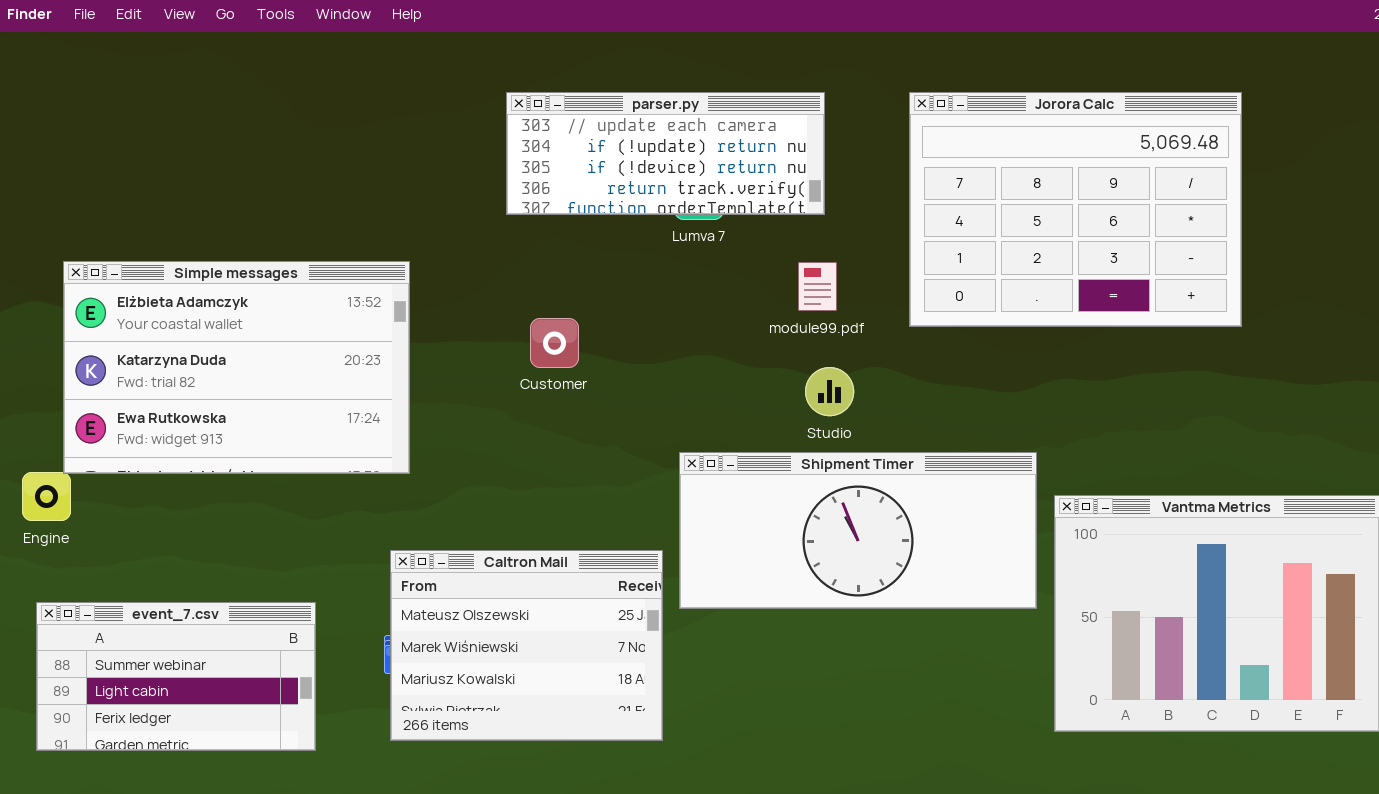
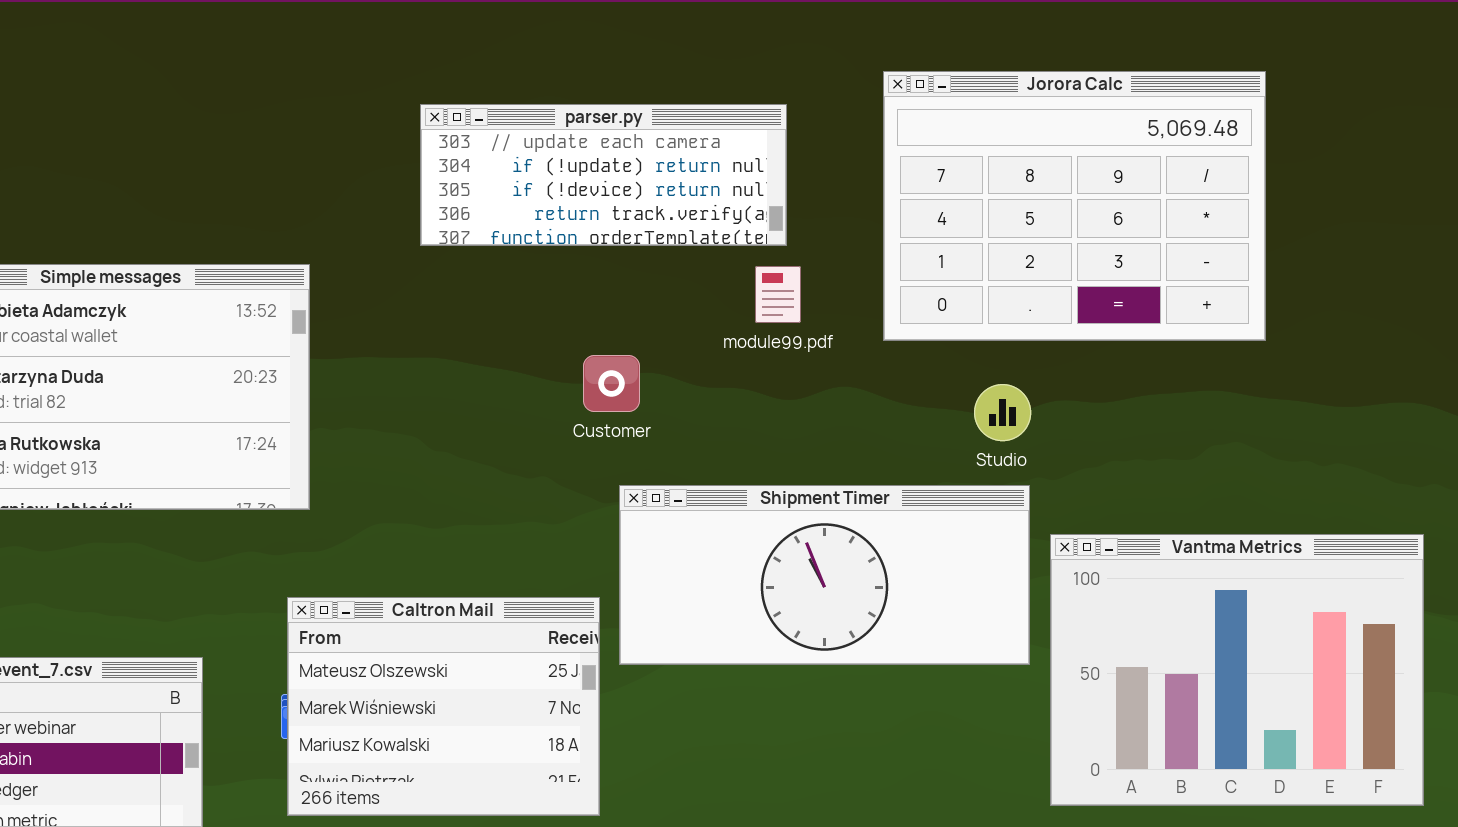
parser.py: [506,92,825,215] -> [420,104,787,246], moved
Customer: [530,318,579,368] -> [583,355,640,412], moved
Studio: [805,367,854,416] -> [974,384,1031,441], moved

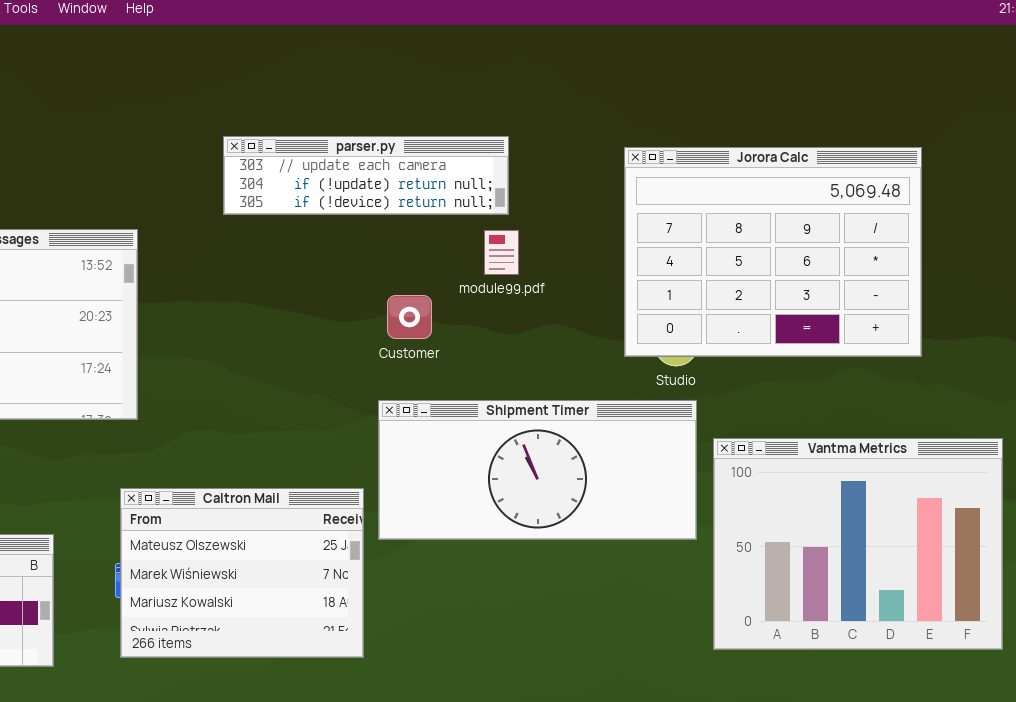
Jorora Calc: [883,71,1266,341] -> [624,147,922,357], moved
parser.py: [420,104,787,246] -> [223,136,509,215], resized
Customer: [583,355,640,412] -> [387,295,432,339], moved

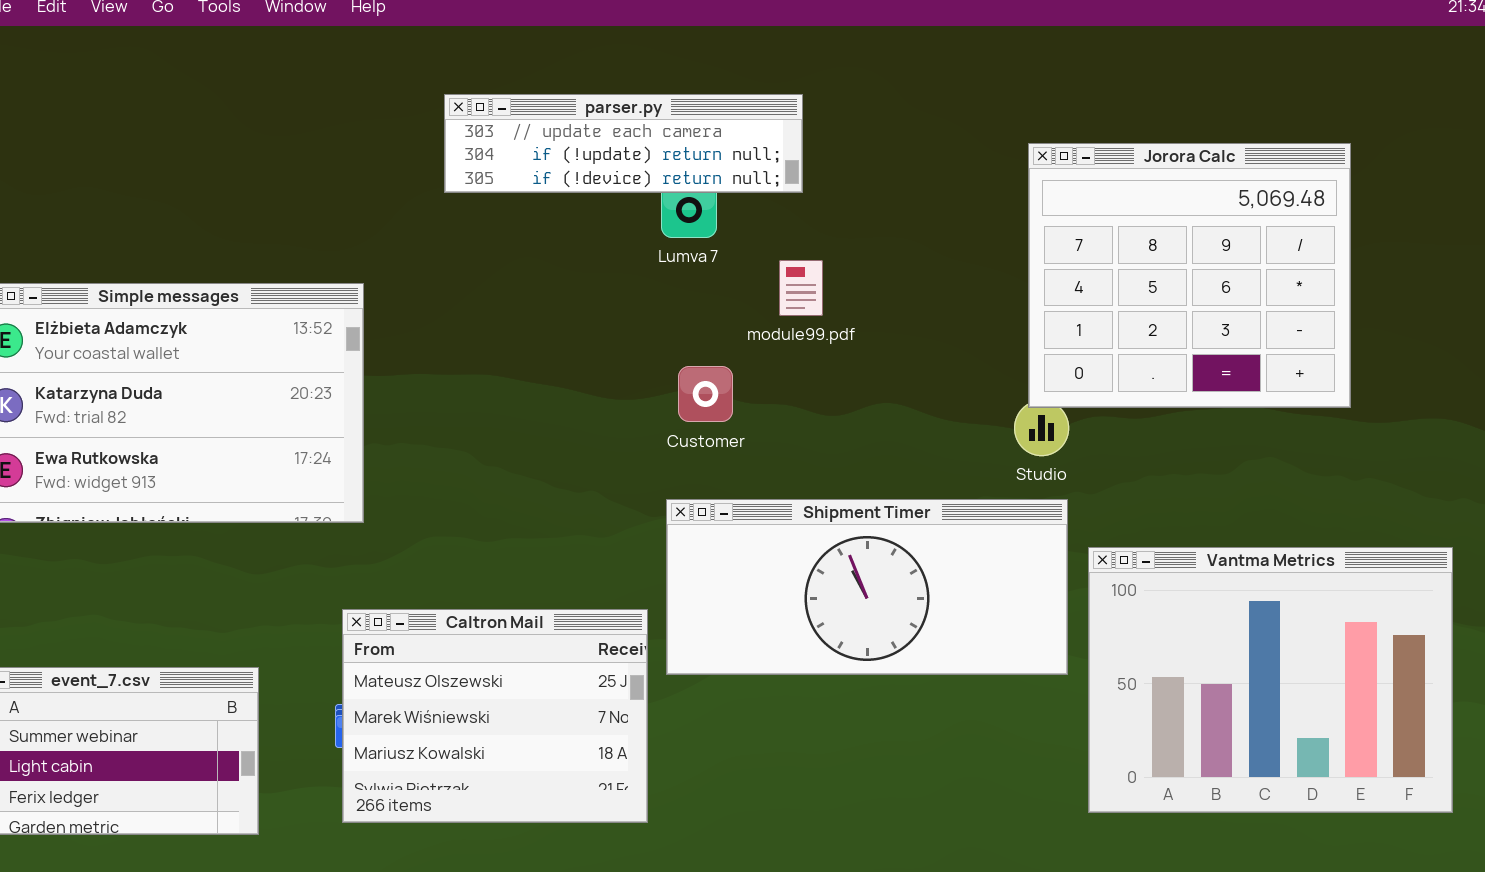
parser.py: [223,136,509,215] -> [444,94,803,193], moved
Jorora Calc: [624,147,922,357] -> [1028,143,1351,408], moved, resized
module99.pdf: [484,230,519,275] -> [779,260,823,316], moved

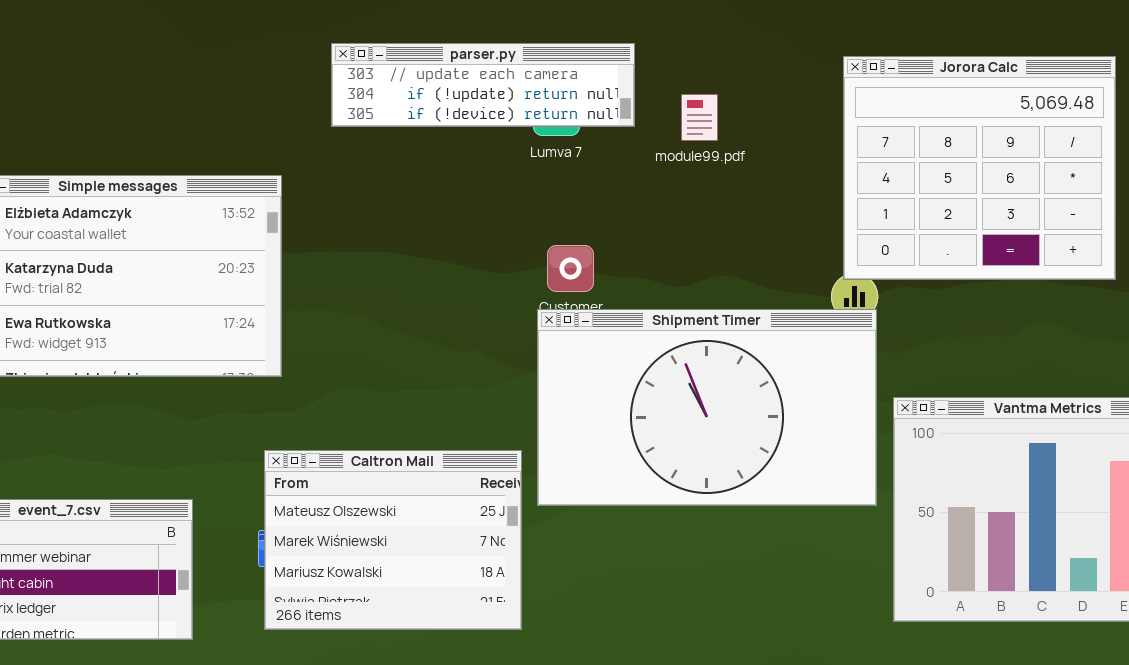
parser.py: [444,94,803,193] -> [331,43,635,127], moved
module99.pdf: [779,260,823,316] -> [681,94,718,141], moved
Shipment Timer: [666,499,1068,675] -> [537,309,877,506], resized

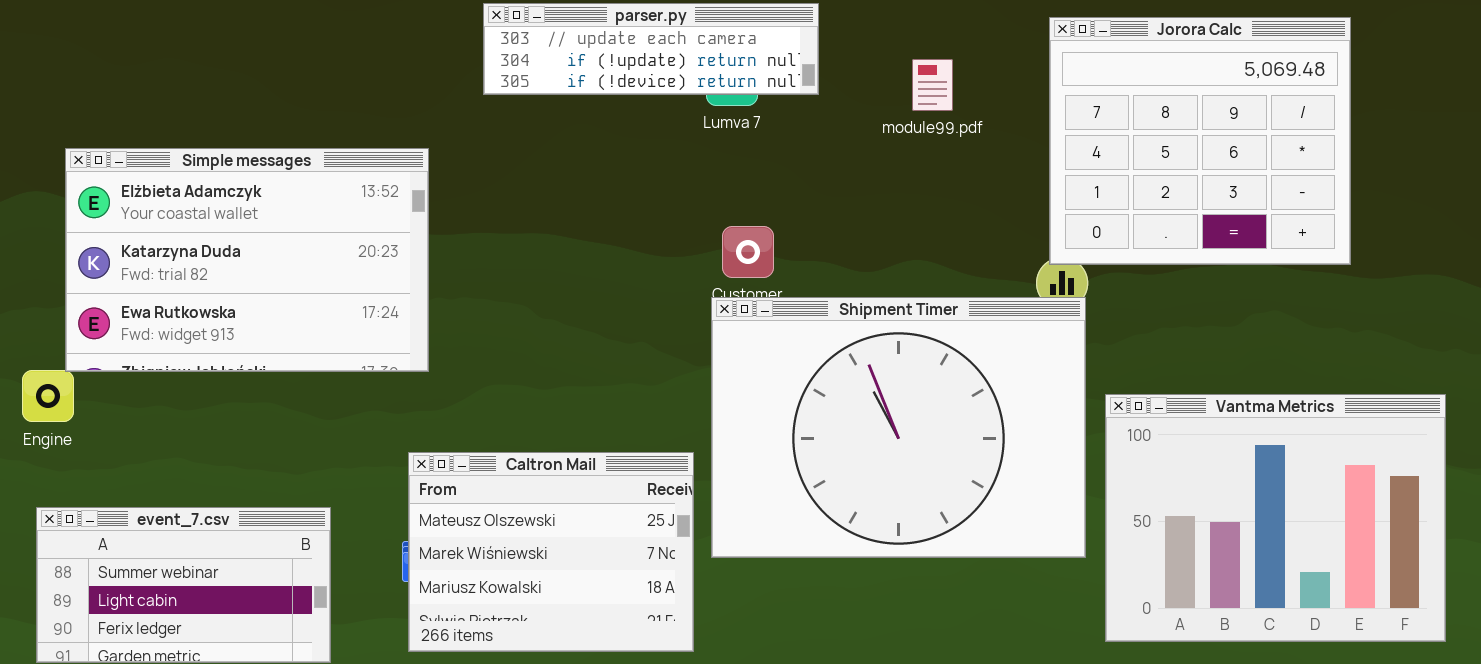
module99.pdf: [681,94,718,141] -> [912,59,953,111], moved
Shipment Timer: [537,309,877,506] -> [711,297,1086,558], resized

